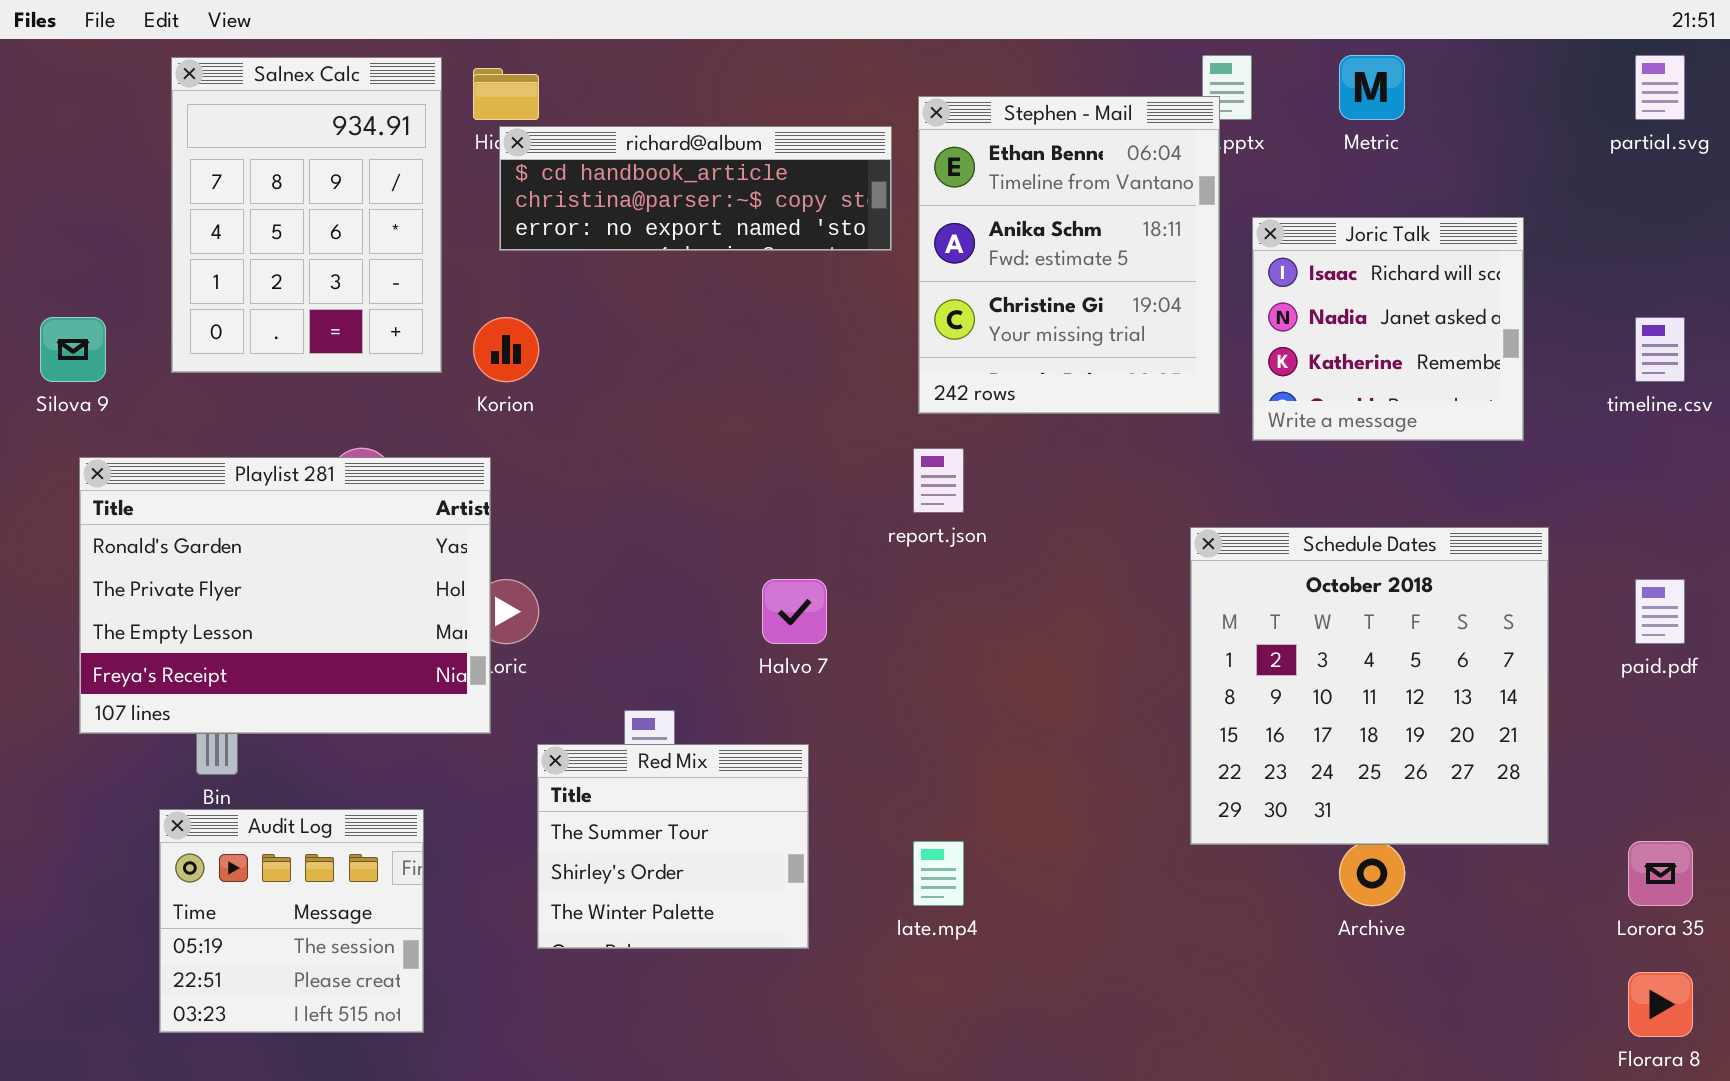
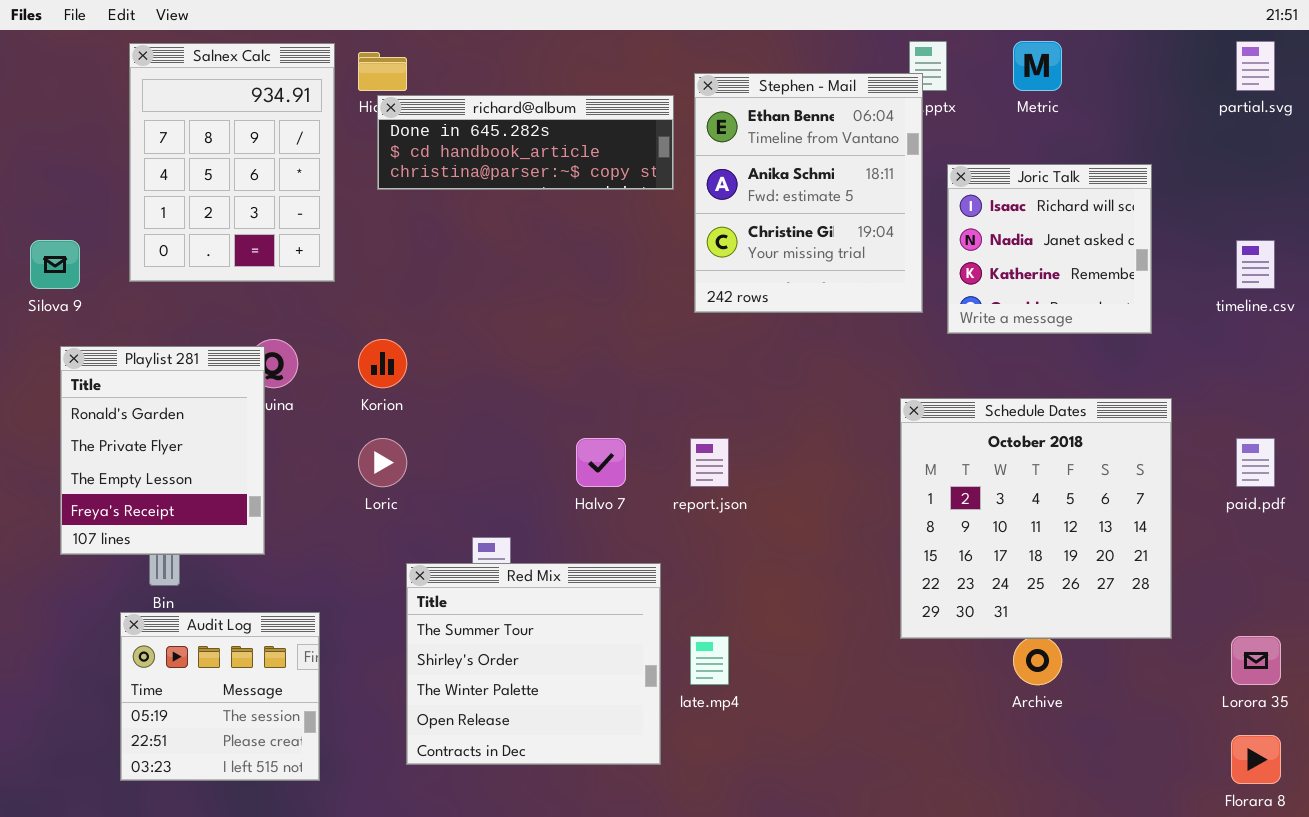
richard@album: [499,126,892,251] -> [377,95,674,190], scrolled up 1 row
Korion: [473,317,539,382] -> [358,339,407,388], moved
report.json: [913,448,964,513] -> [690,438,729,487], moved
Playlist 281: [79,457,491,734] -> [60,346,265,555], resized
Red Mix: [537,744,809,949] -> [406,563,661,765], resized

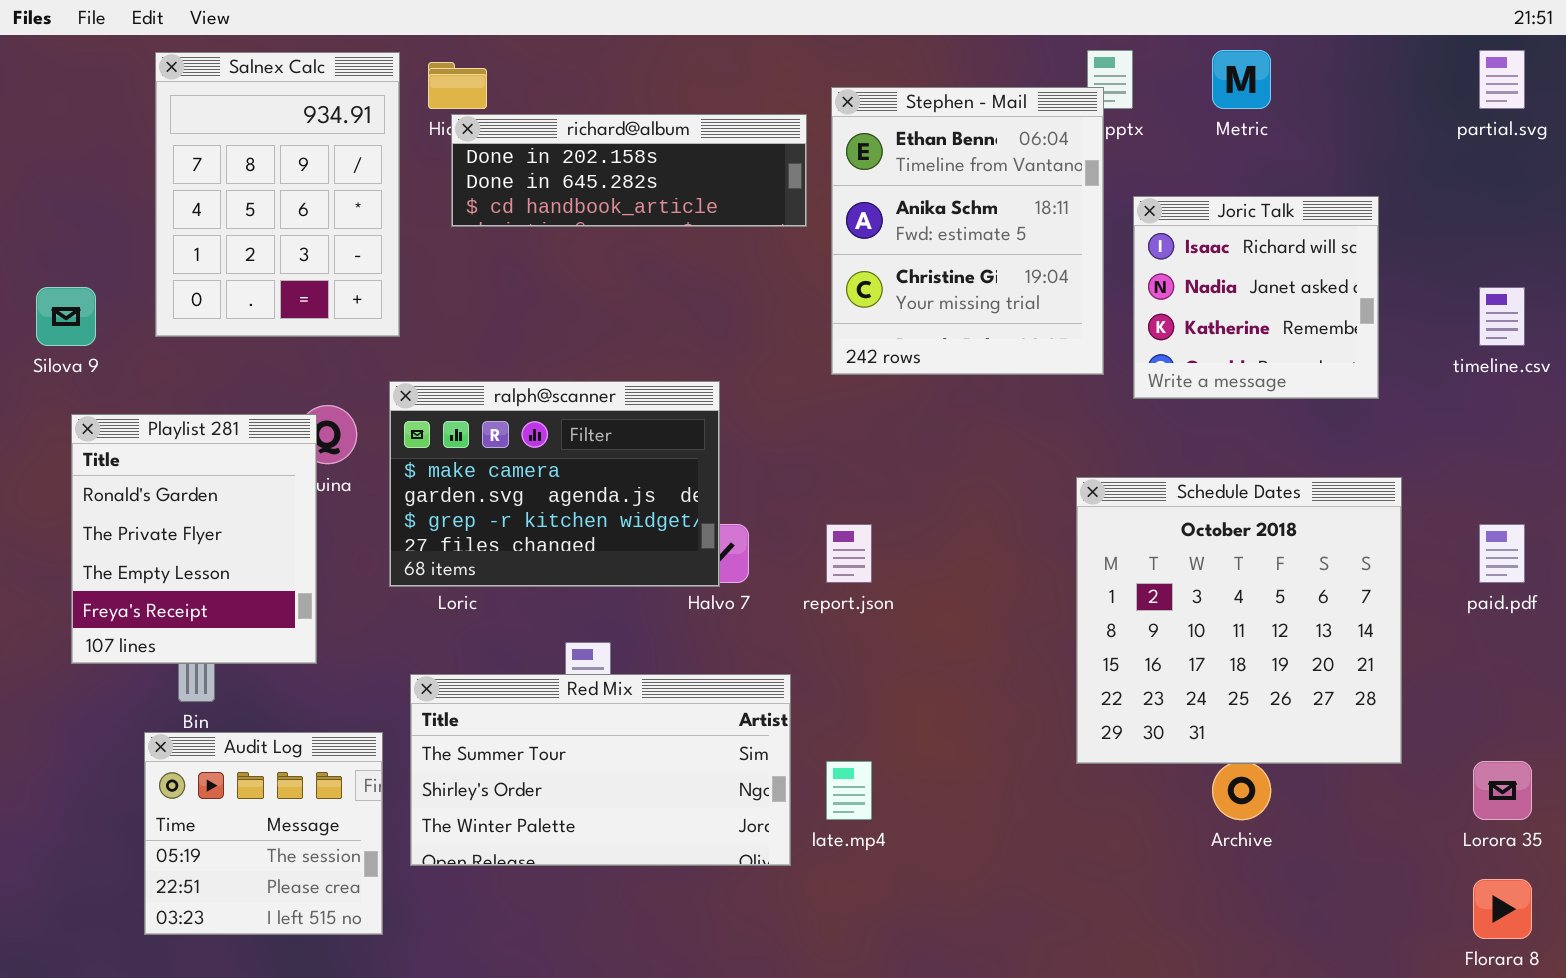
richard@album: [377,95,674,190] -> [451,114,807,227], scrolled up 1 row
ralph@scanner: none -> [389,381,720,587], opened
Red Mix: [406,563,661,765] -> [410,674,791,866], resized

